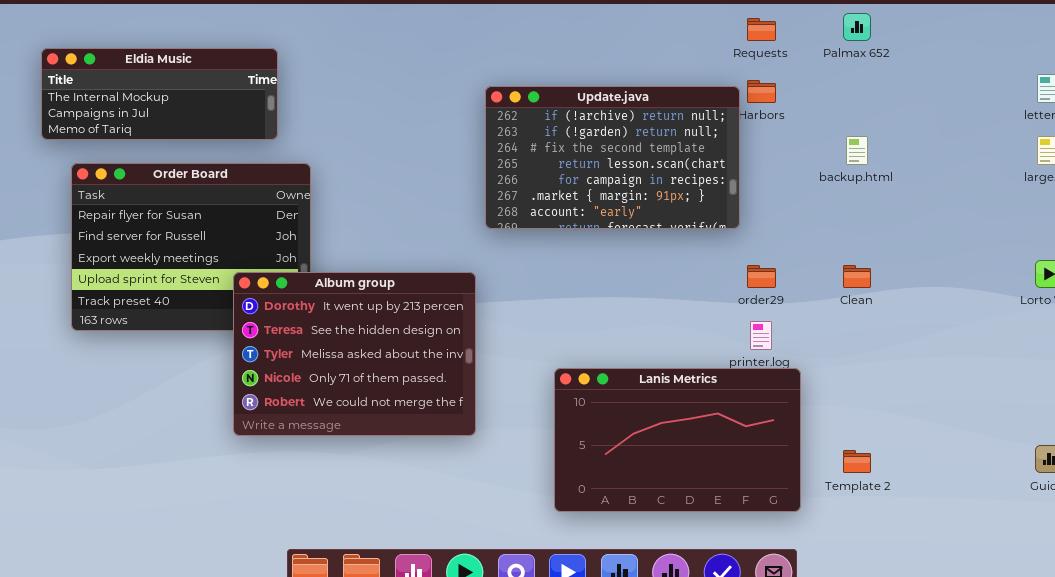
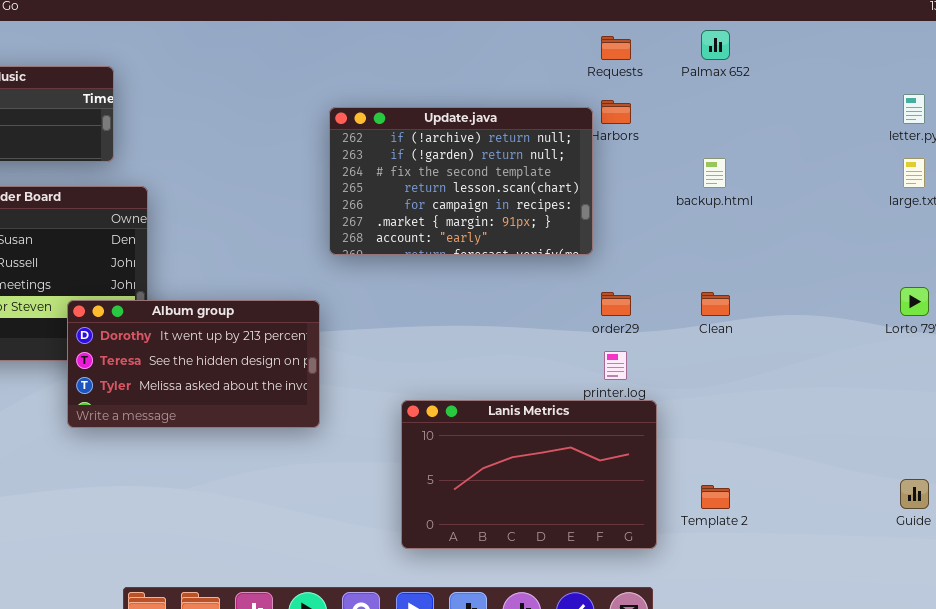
Album group: [233,272,476,436] -> [67,300,320,428], resized

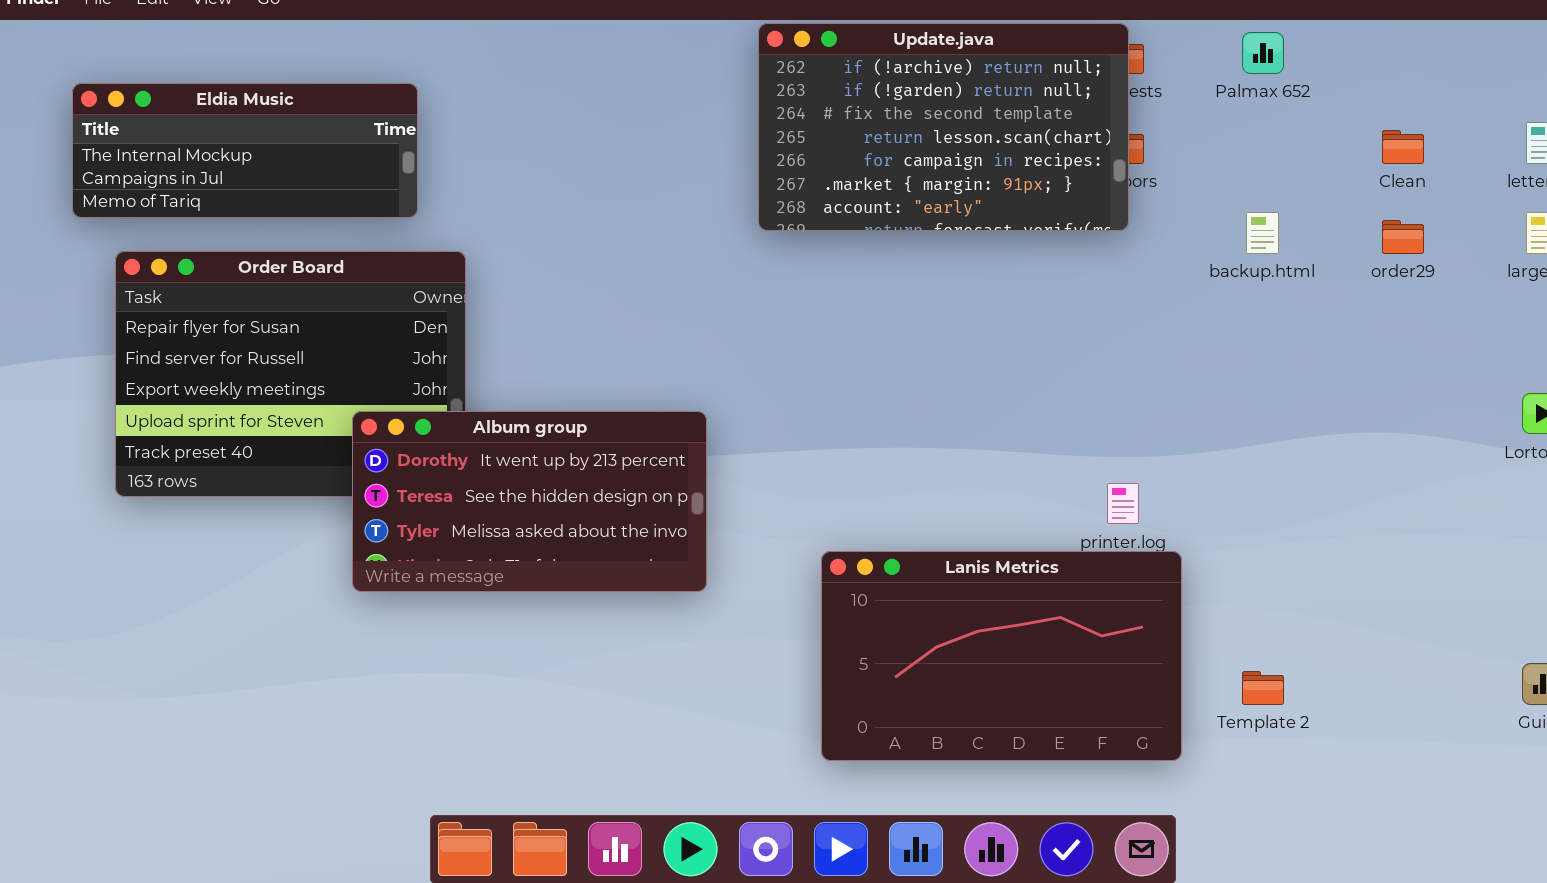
Update.java: [329,107,593,255] -> [758,23,1129,231], moved
order29: [601,292,631,316] -> [1382,220,1424,254], moved
Clean: [701,292,730,316] -> [1382,130,1424,164], moved

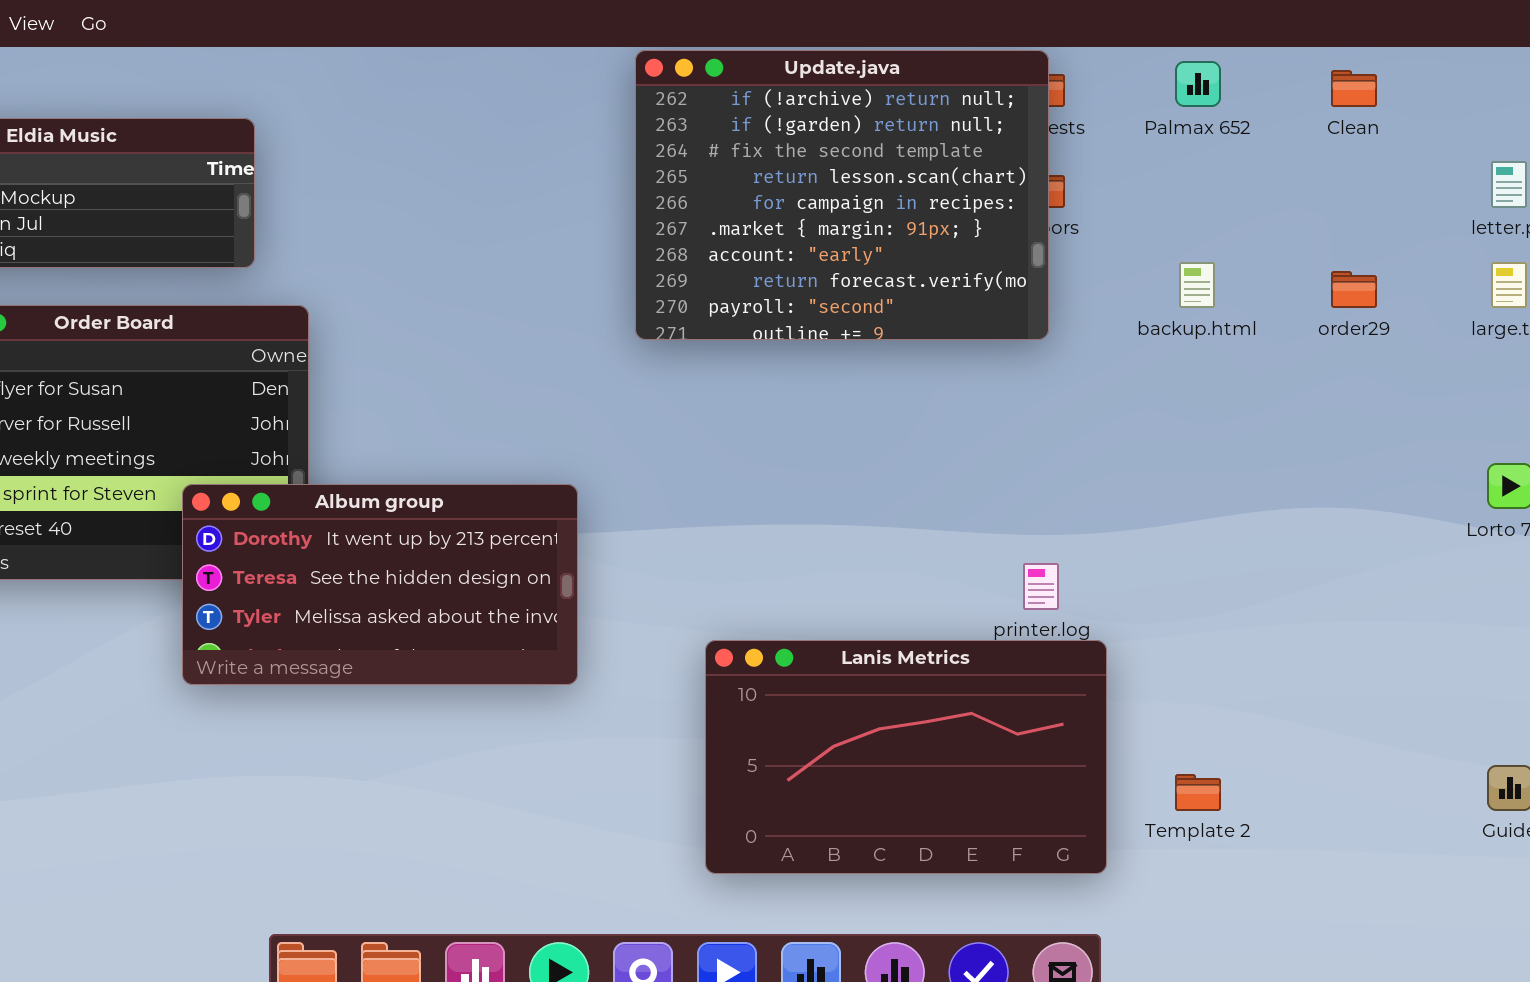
Update.java: [758,23,1129,231] -> [635,50,1049,340], resized
Clean: [1382,130,1424,164] -> [1331,70,1377,107], moved

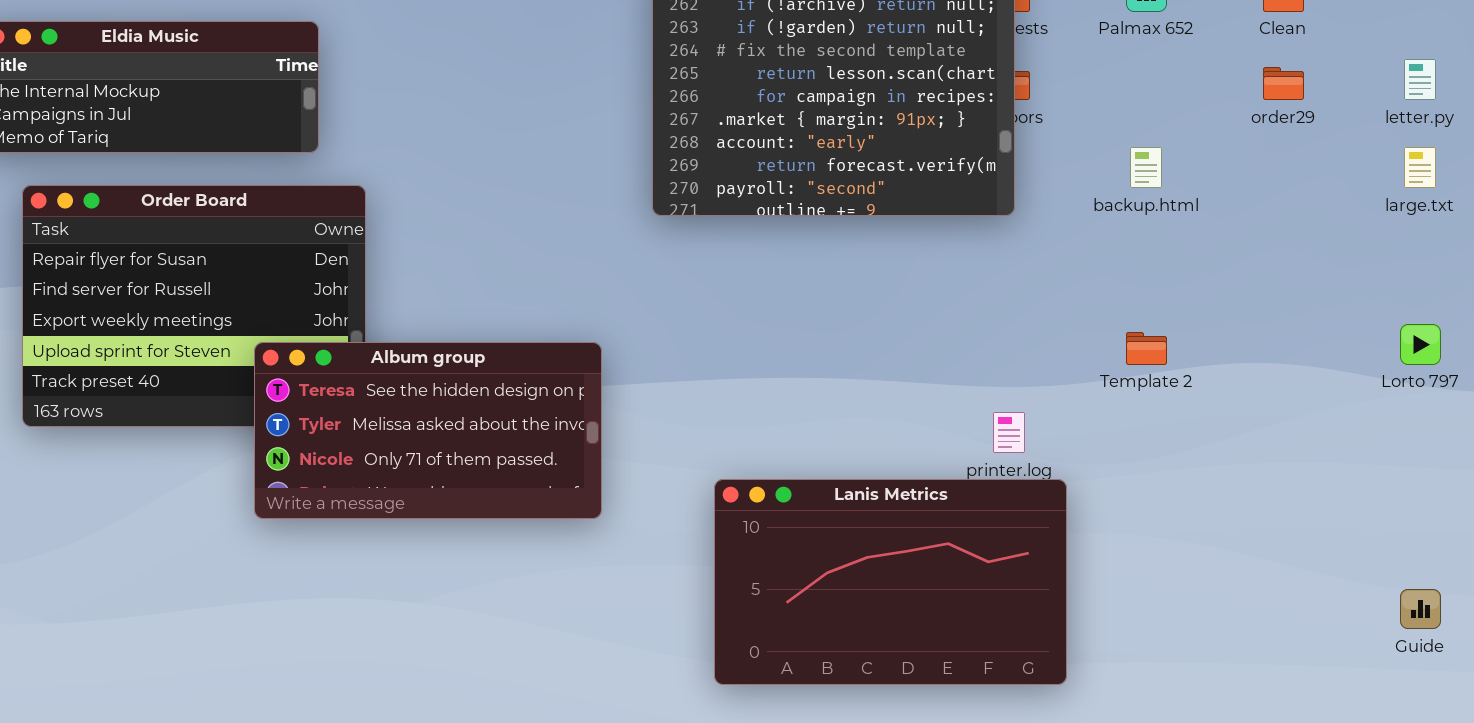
order29: [1331,271,1377,308] -> [1263,67,1304,100], moved
Album group: [182,484,578,685] -> [254,342,602,519], scrolled down 1 row
Template 2: [1175,774,1221,811] -> [1126,332,1167,365], moved

